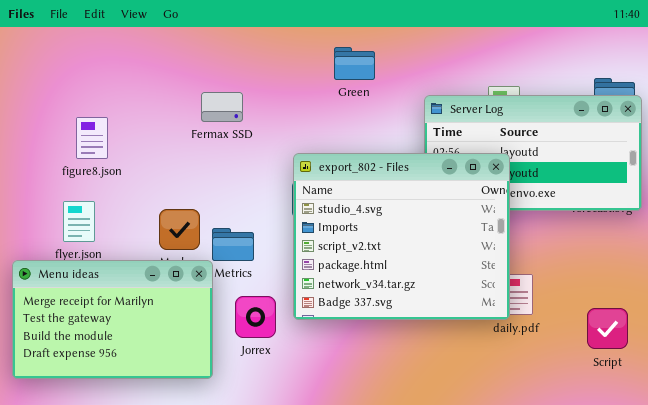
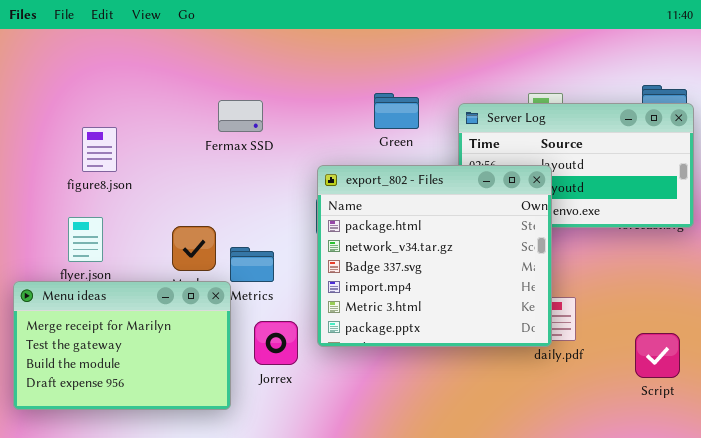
Green: [334,47,375,80] -> [374,93,419,129], moved
export_802 - Files: [293,153,510,320] -> [317,165,552,347], scrolled down 3 rows

